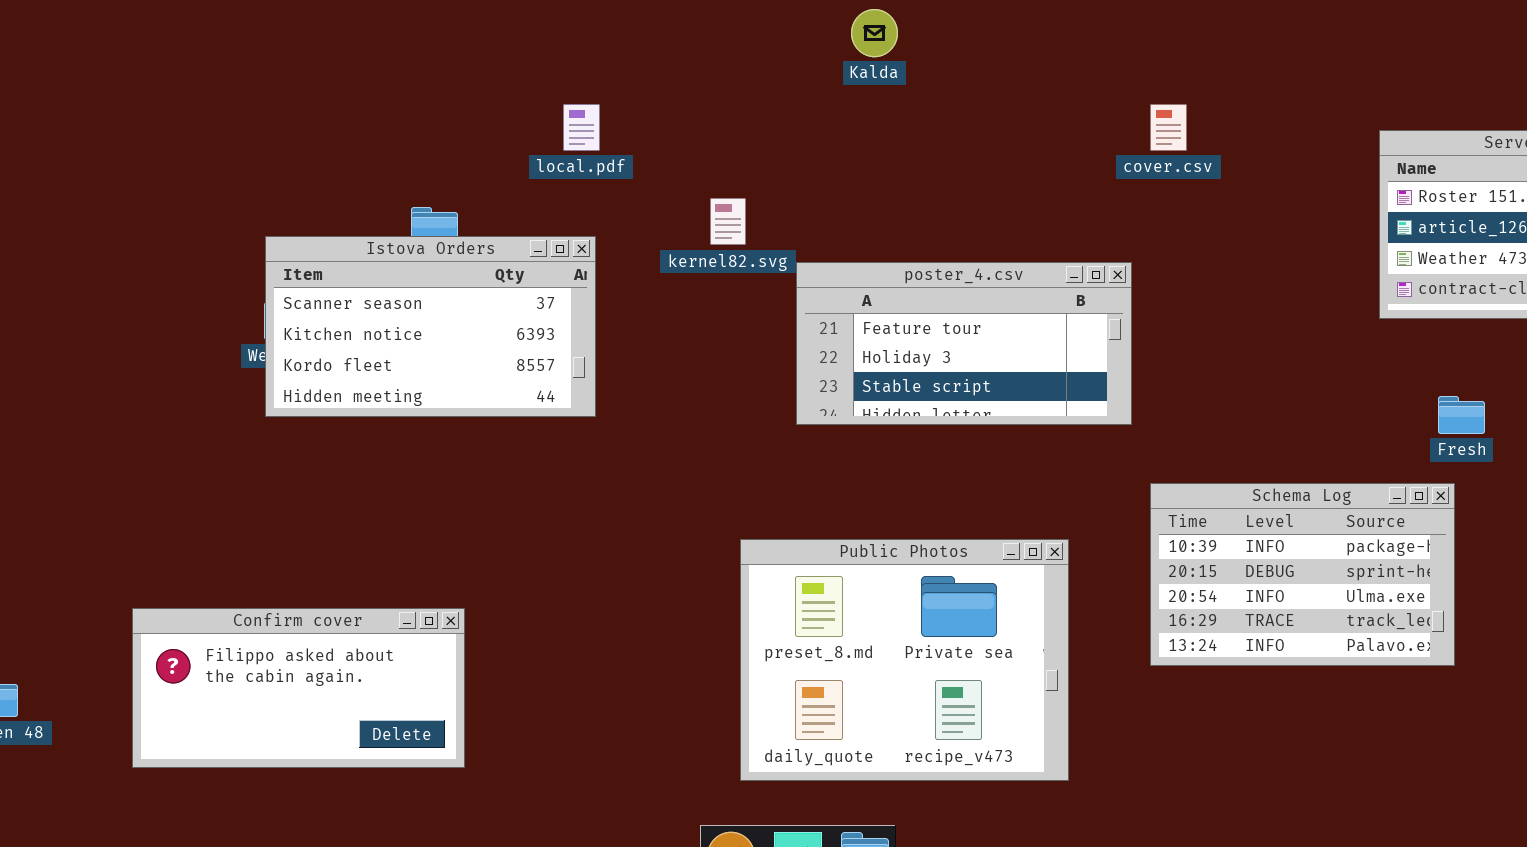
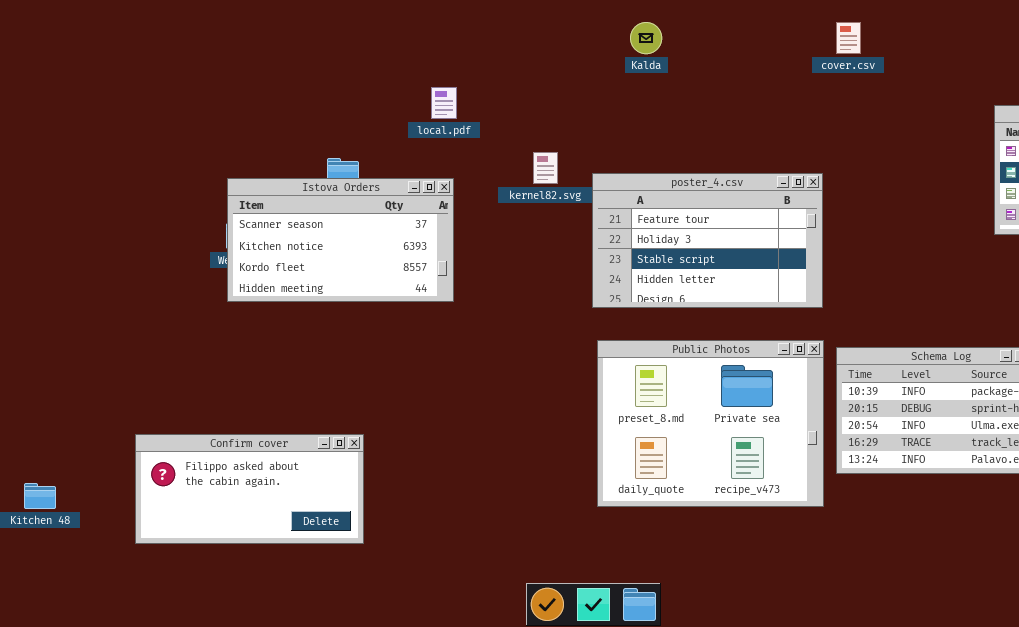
cover.csv: [1150,104,1187,151] -> [836,22,861,54], moved
poster_4.csv: [796,262,1132,425] -> [592,173,823,308], resized
Public Photos: [740,539,1069,781] -> [597,340,824,507], moved

